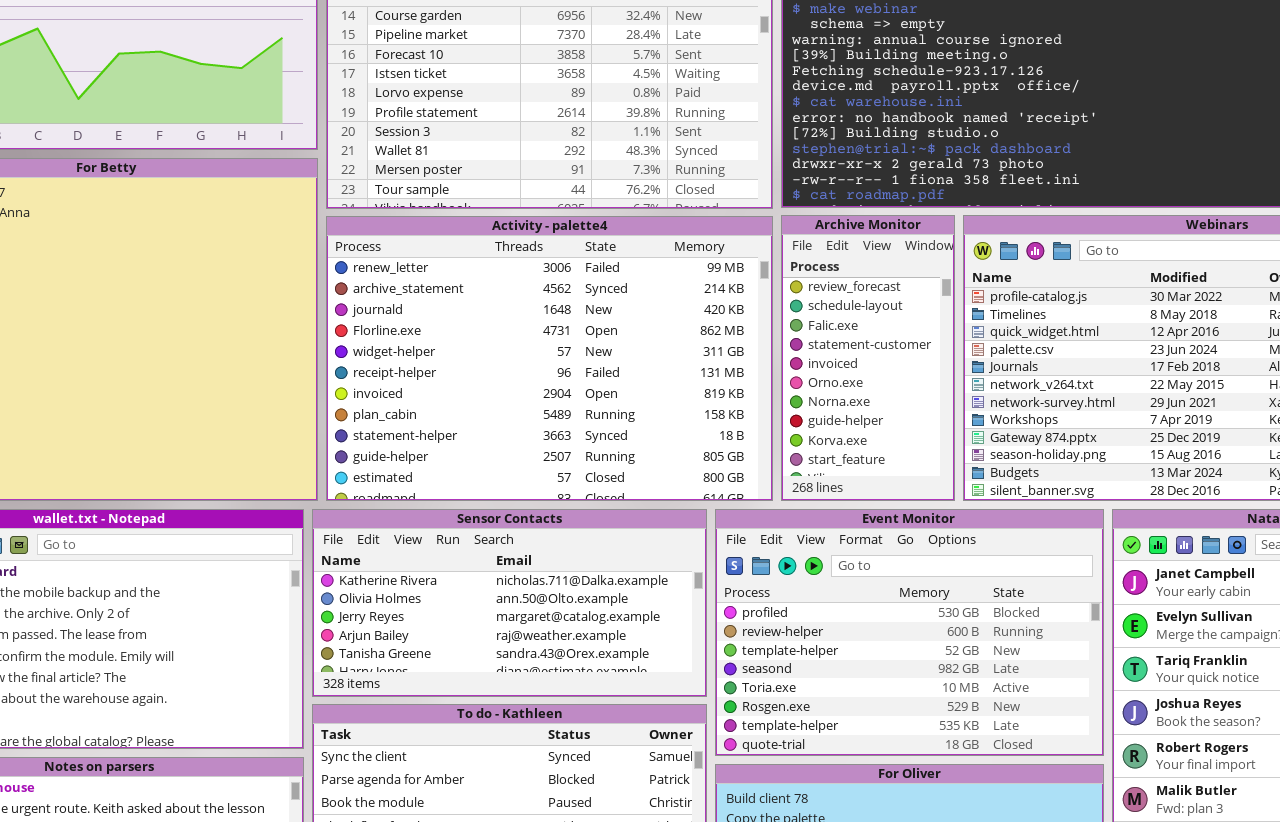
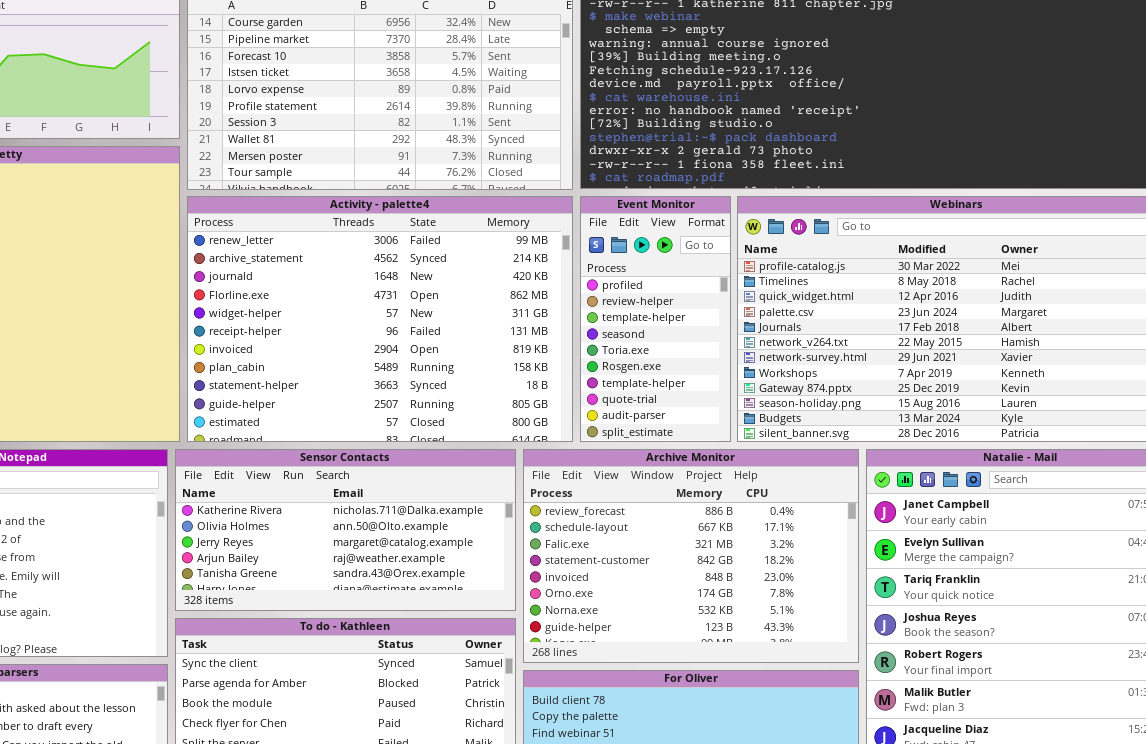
Archive Monitor: [781,215,955,501] -> [523,449,859,663], moved, resized
Event Monitor: [715,509,1104,756] -> [580,196,731,442], moved, resized

